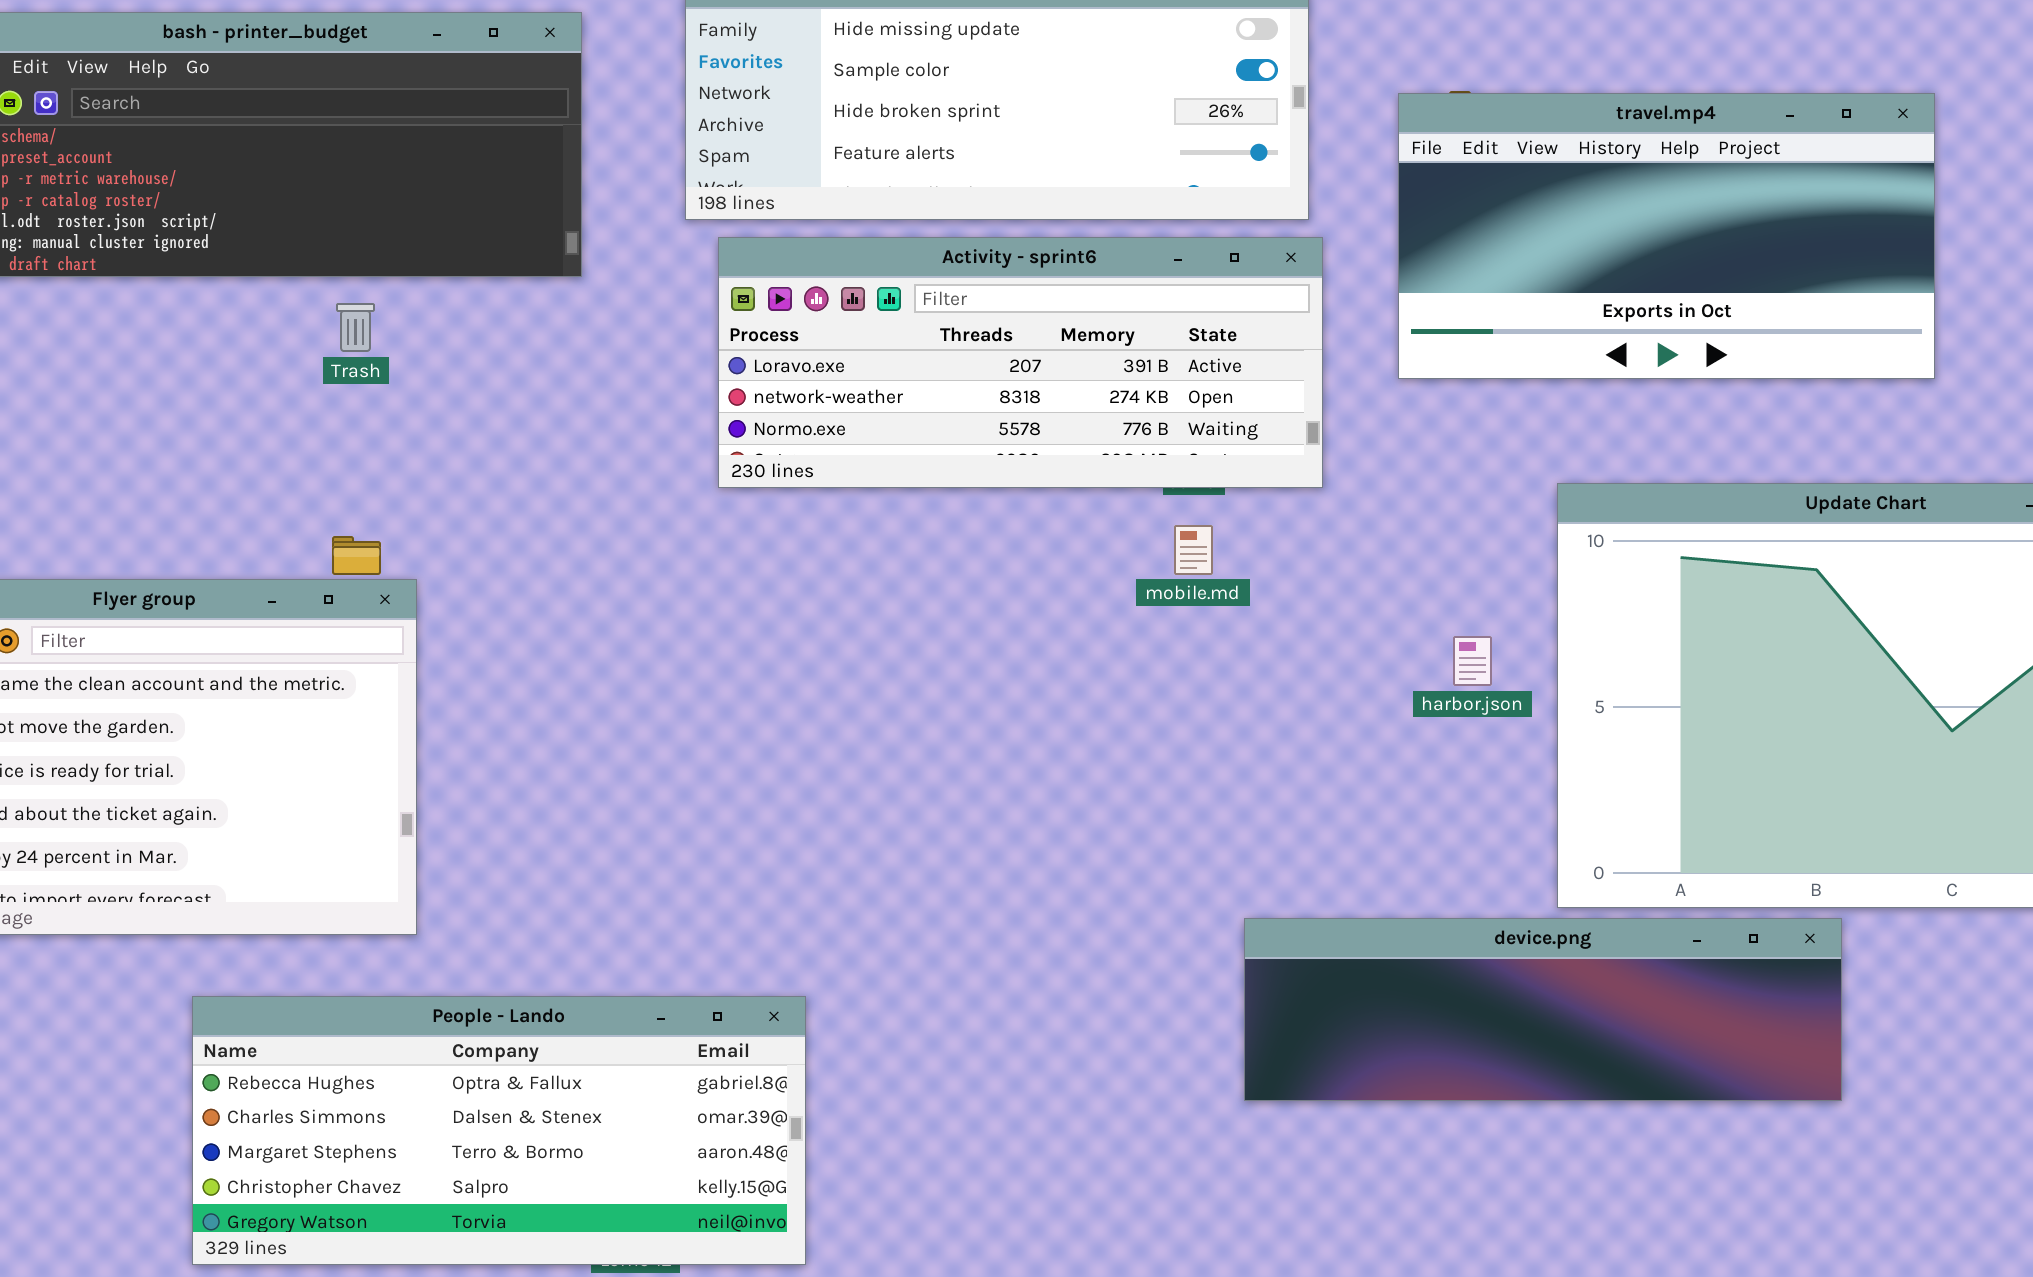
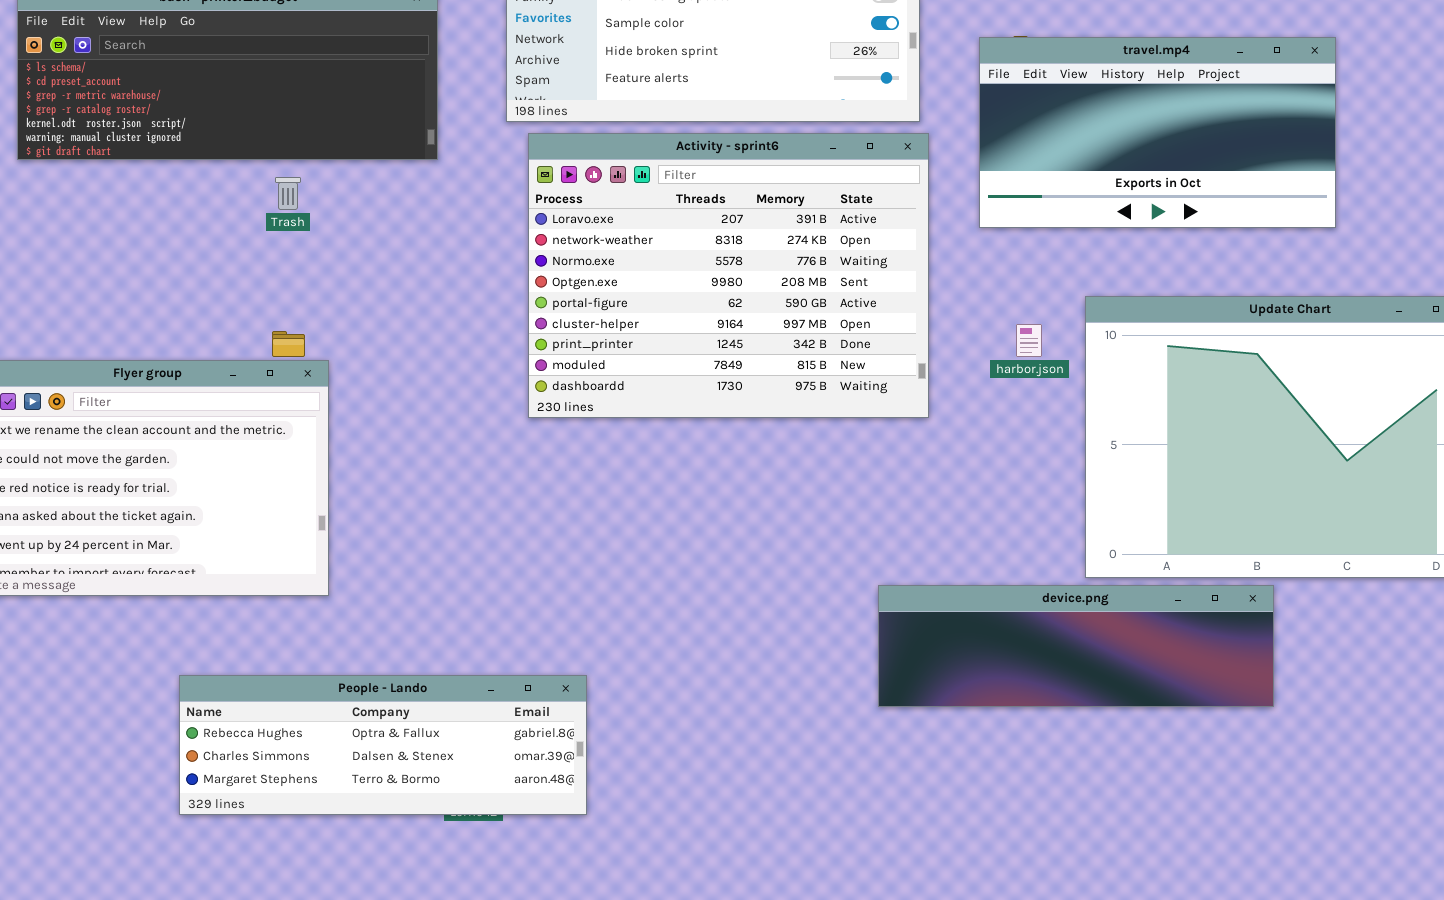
Activity - sprint6: [718,237,1323,488] -> [528,133,929,418], resized
harbor.json: [1453,636,1492,686] -> [1016,324,1042,357], moved
People - Lando: [192,996,806,1265] -> [179,675,587,815], resized

